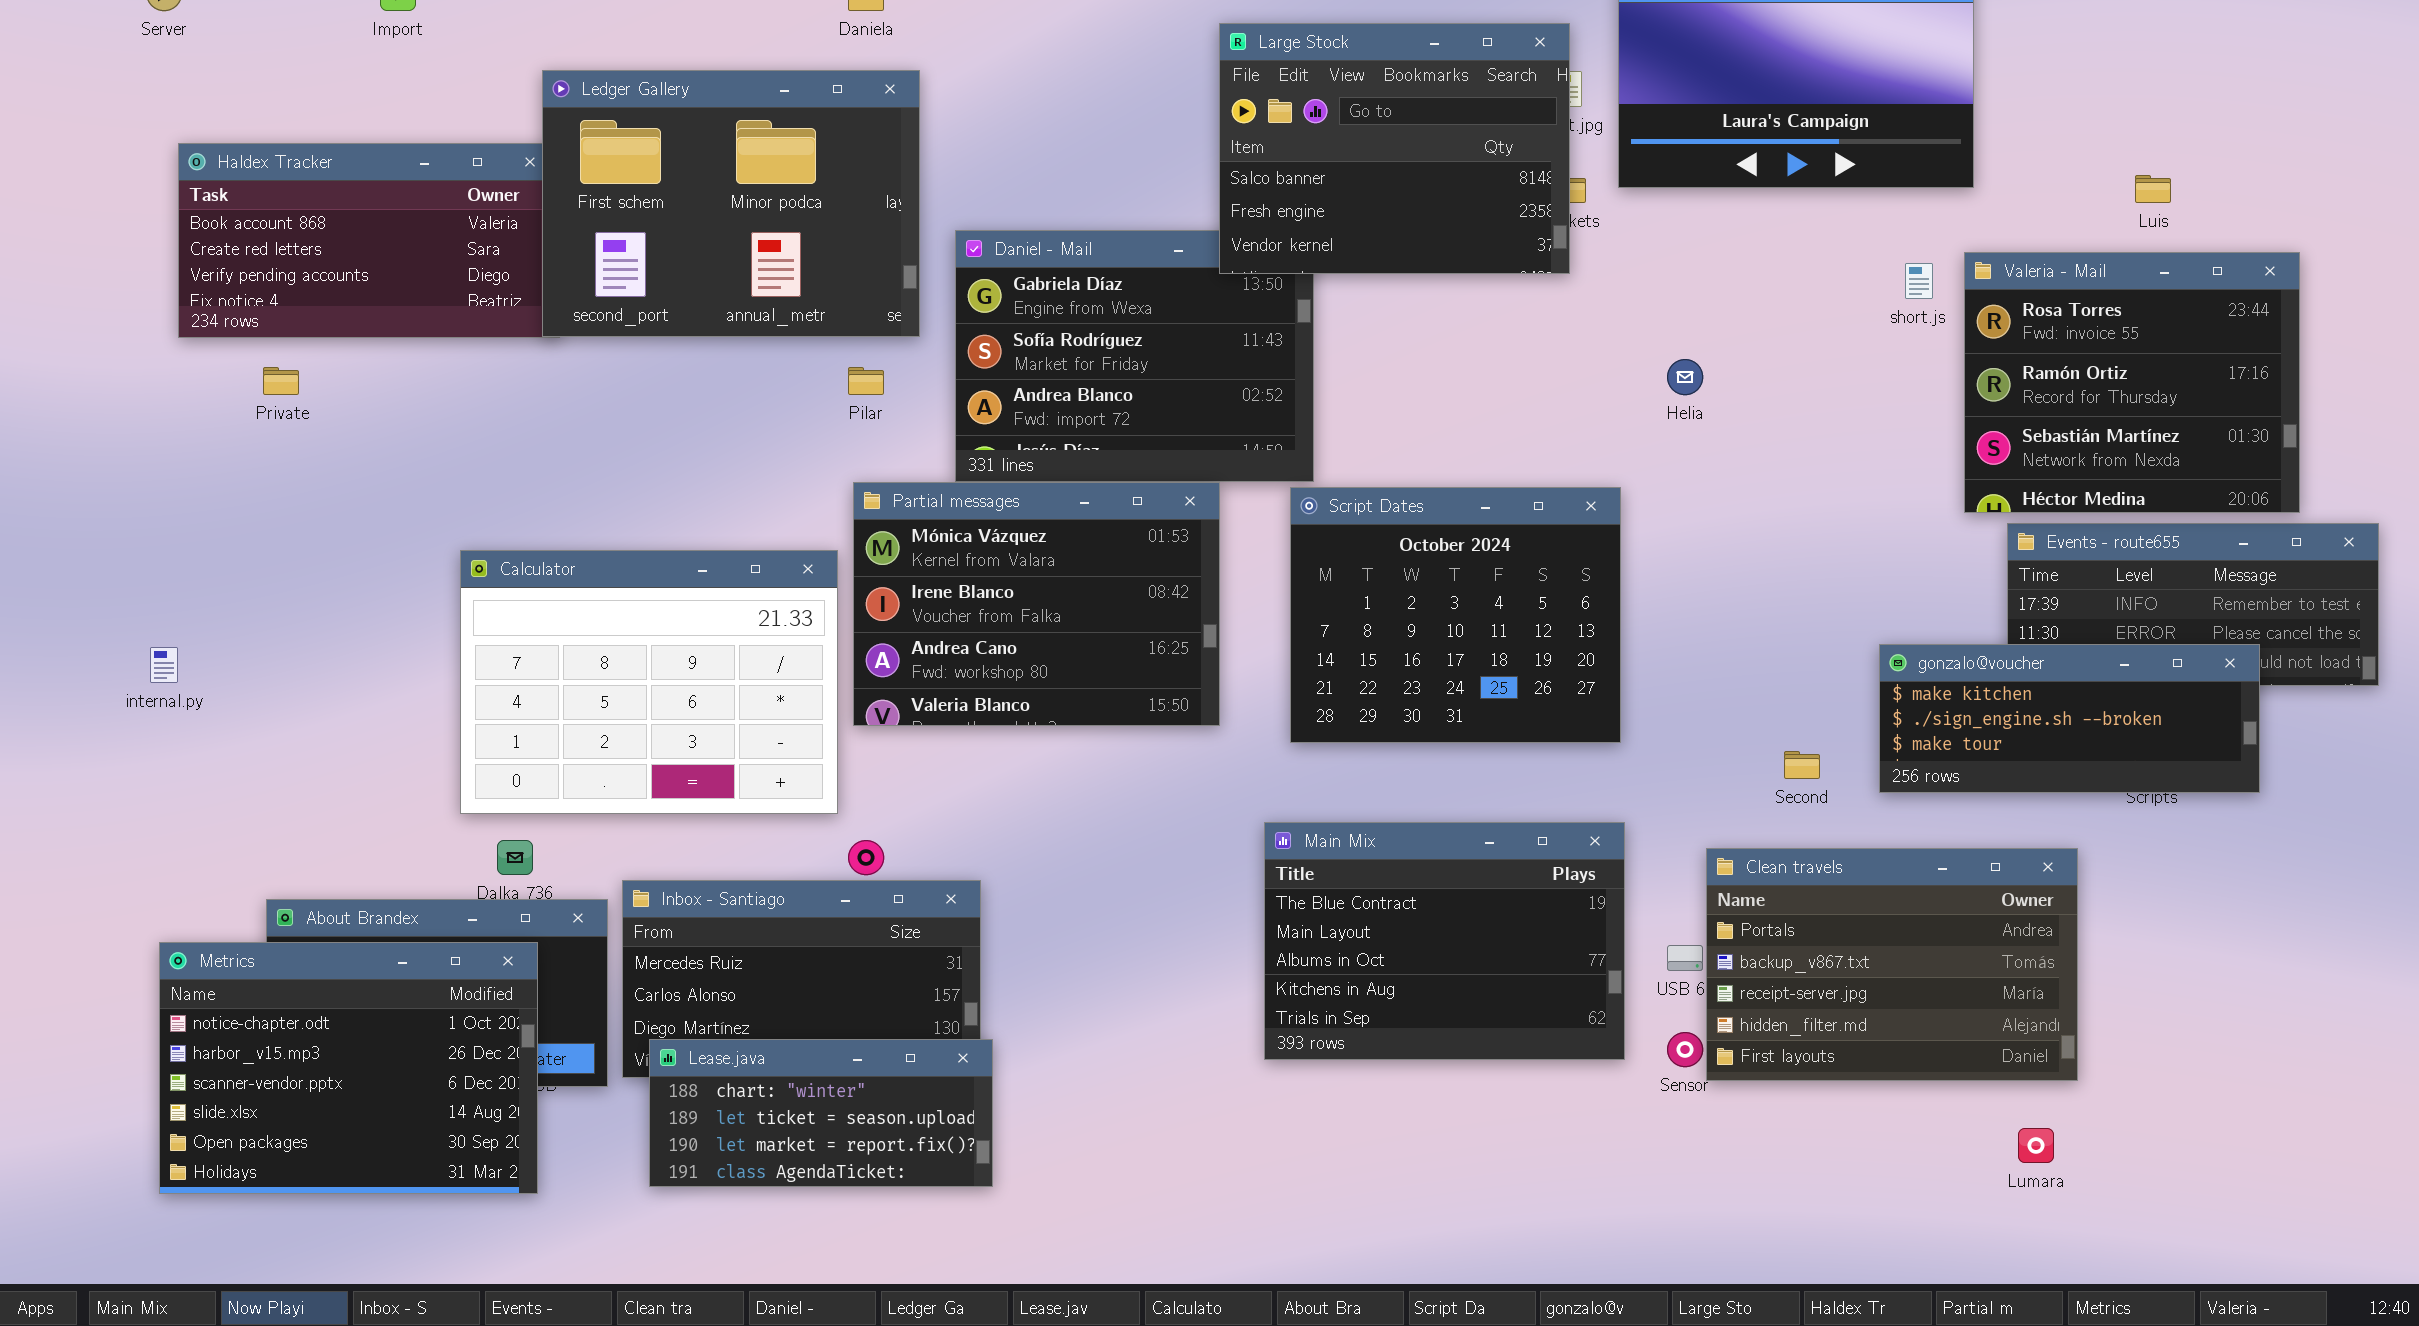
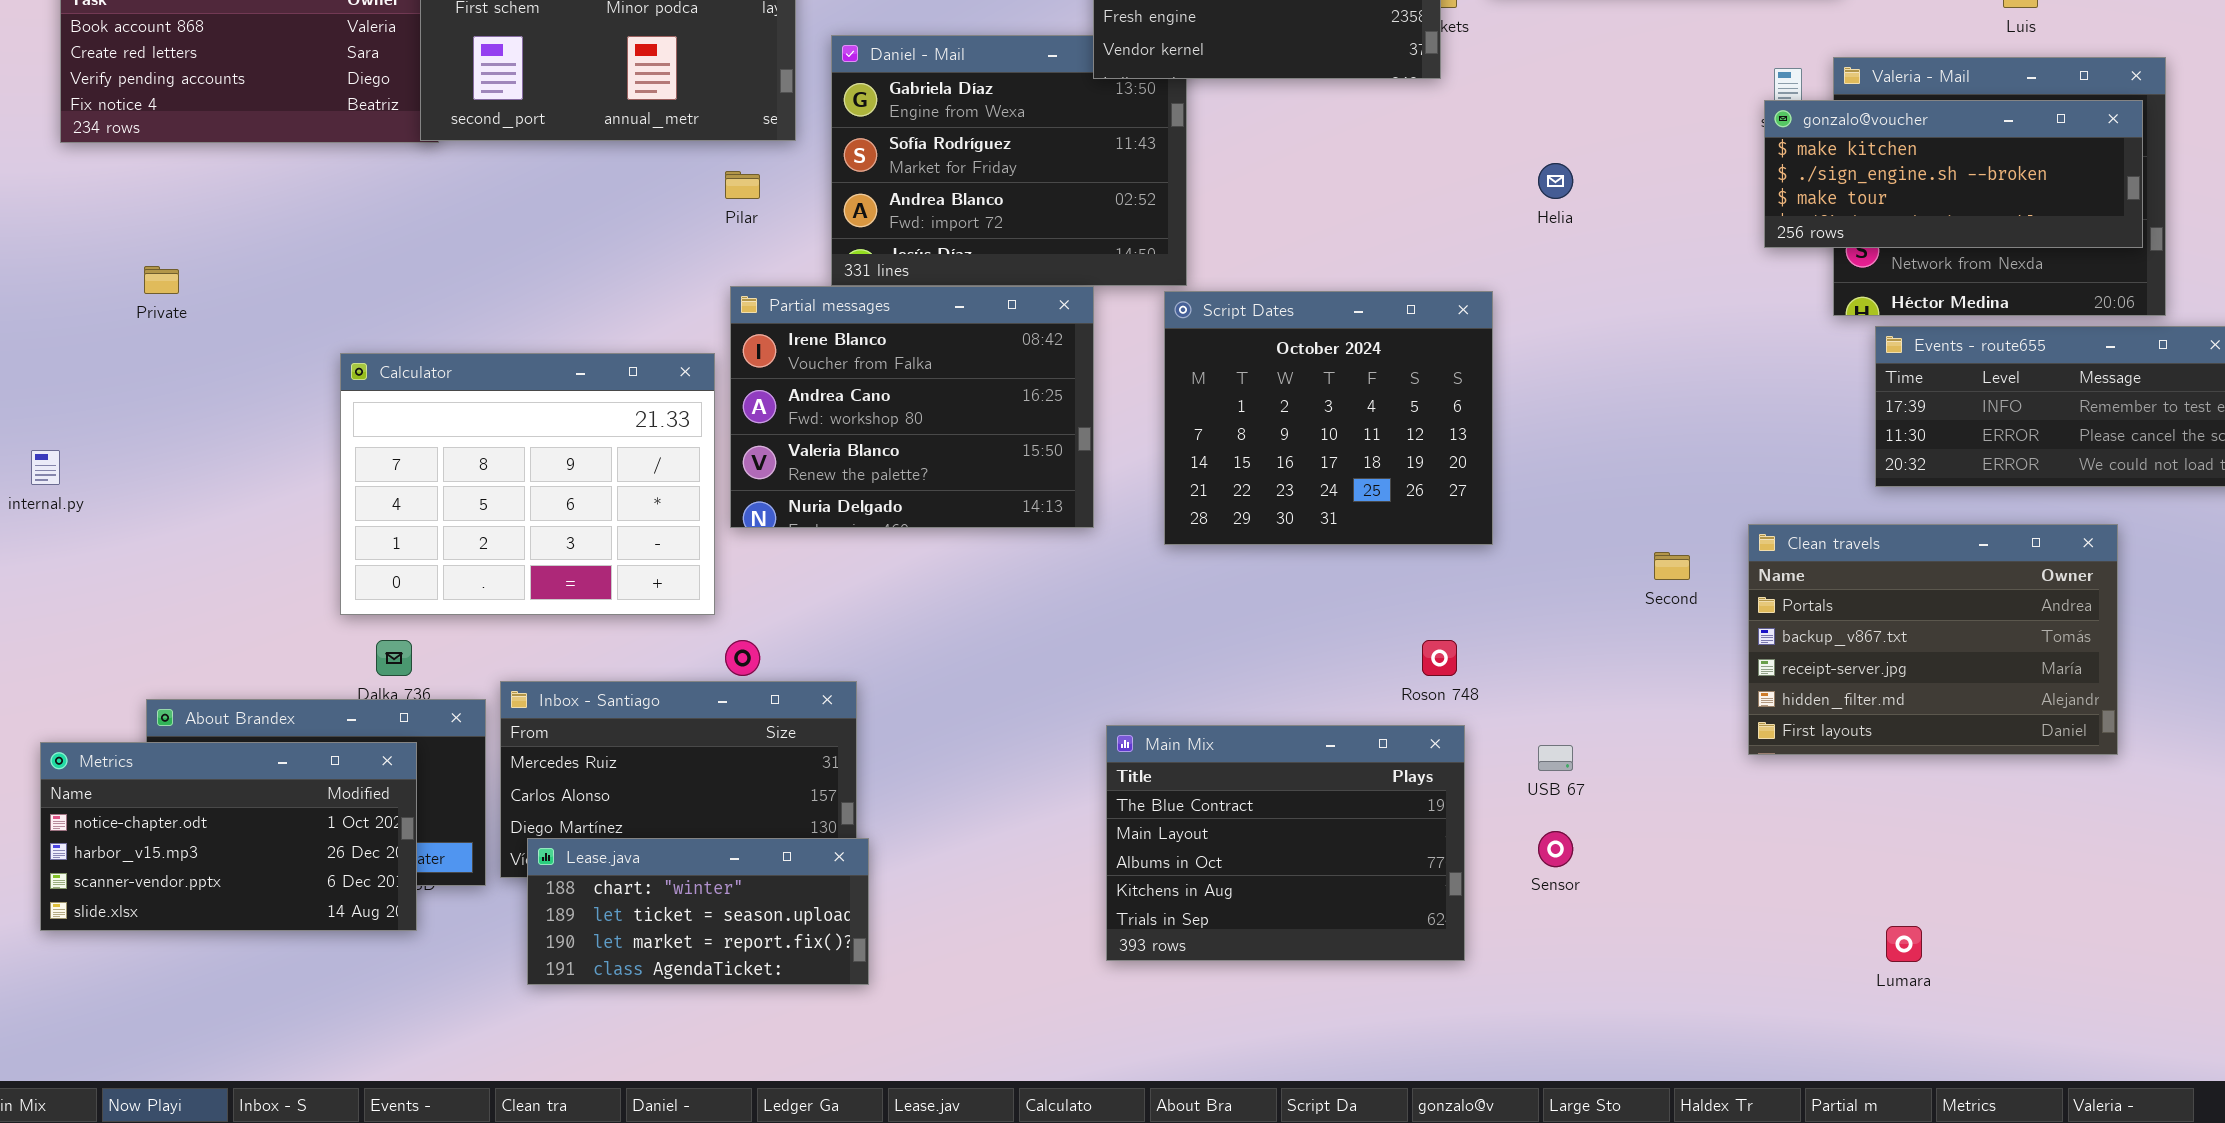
Private: [263,367,299,395] -> [144,266,179,294], moved
Partial messages: [853,482,1220,726] -> [730,286,1094,528], scrolled down 1 row
gonzalo@voucher: [1879,644,2260,793] -> [1764,100,2143,248], moved
Main Mix: [1264,822,1625,1060] -> [1106,725,1465,961], moved
Clean travels: [1706,848,2078,1081] -> [1748,524,2118,755], moved
Metrics: [159,942,538,1194] -> [40,742,417,931], resized

